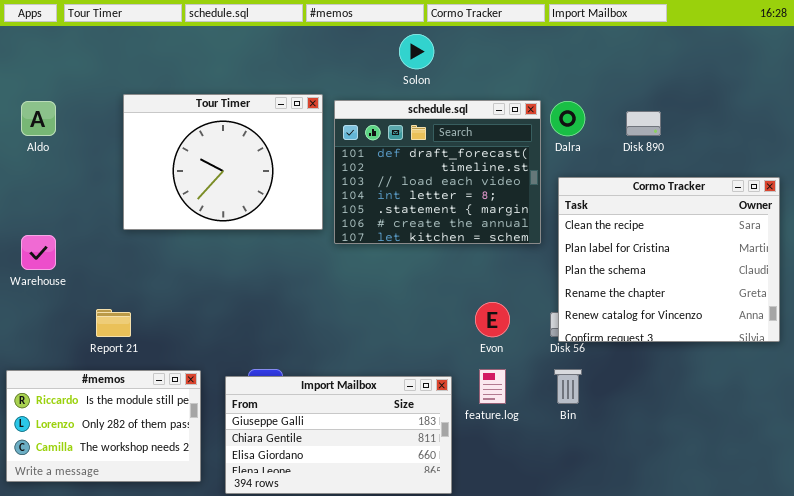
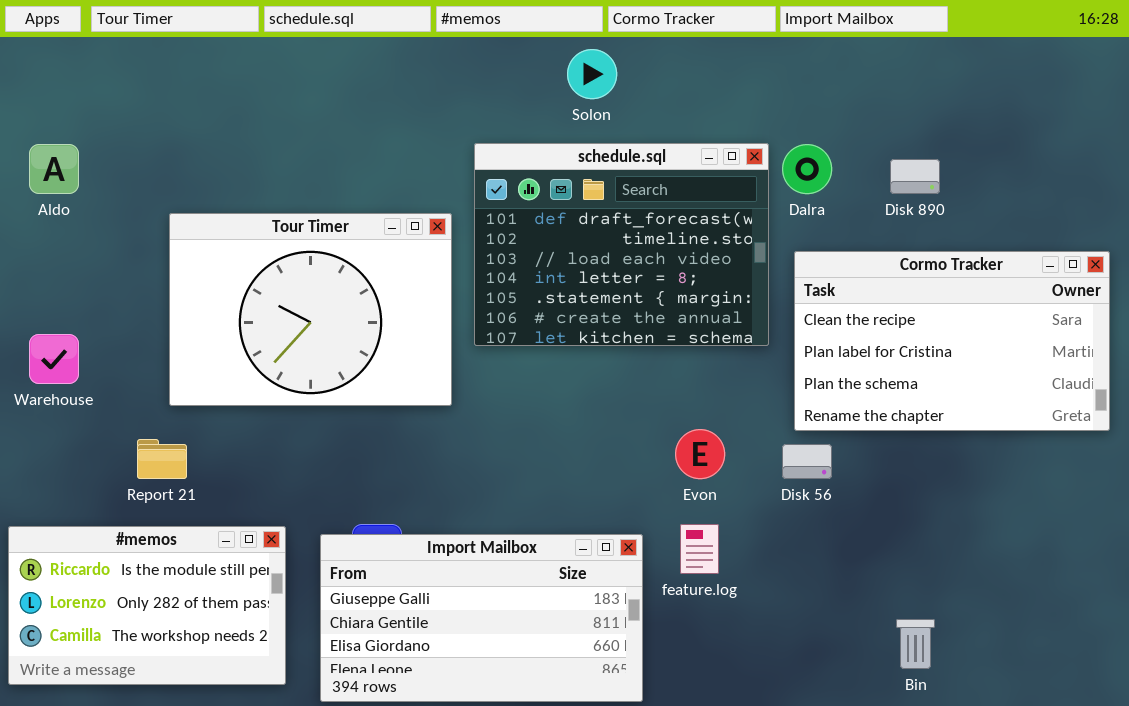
Tour Timer: [123,94,323,230] -> [169,213,452,406], moved
Cormo Tracker: [558,177,780,342] -> [794,251,1110,431], resized
Bin: [554,369,582,404] -> [896,619,935,669], moved

